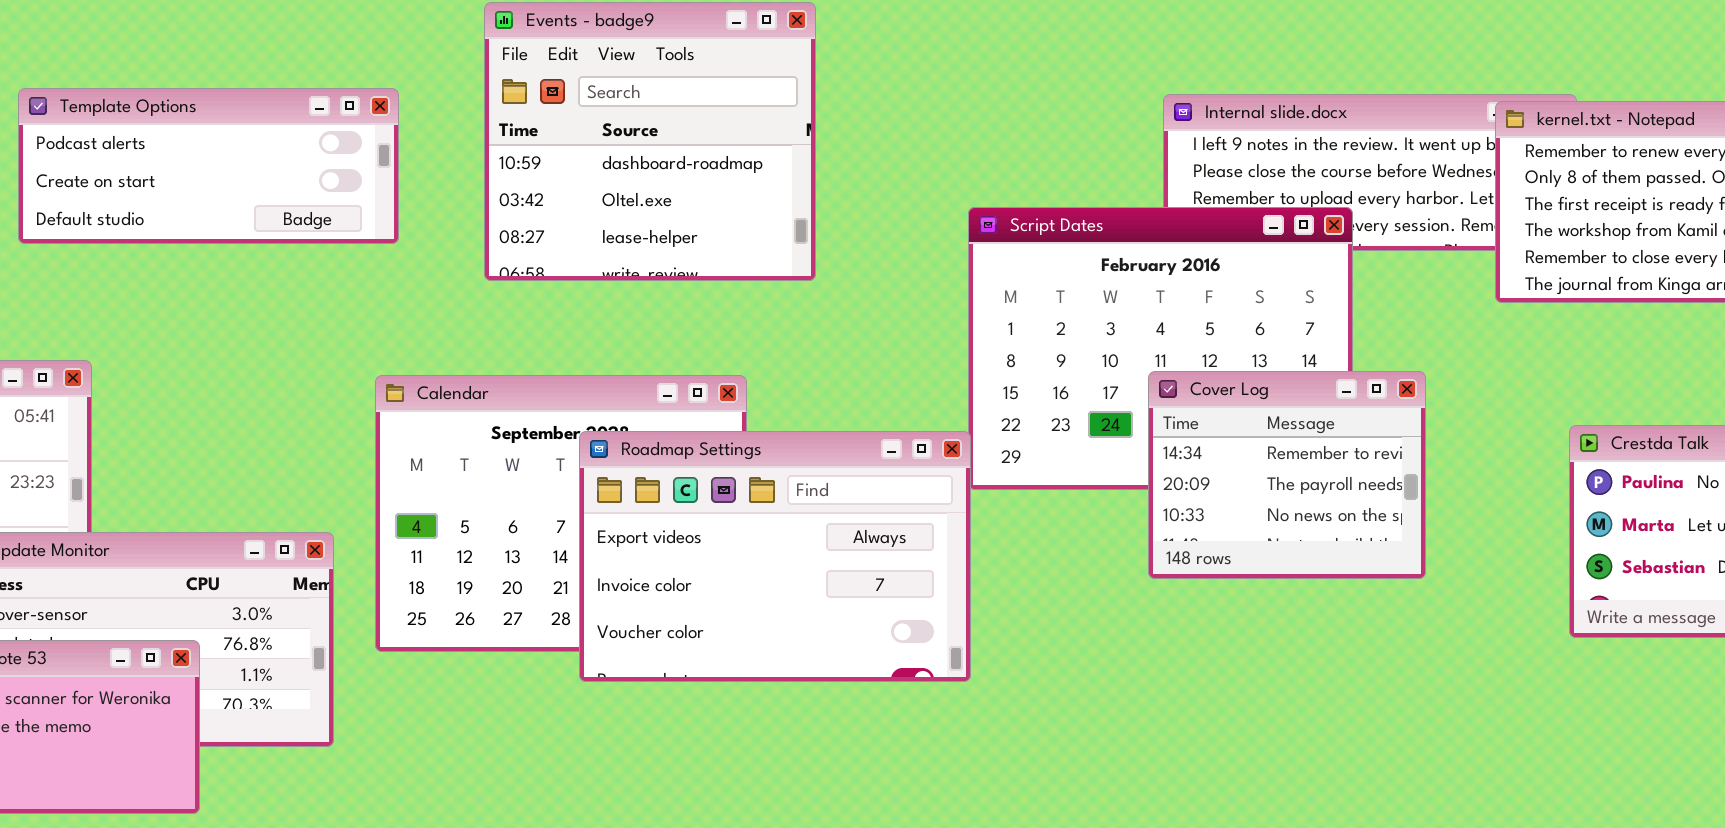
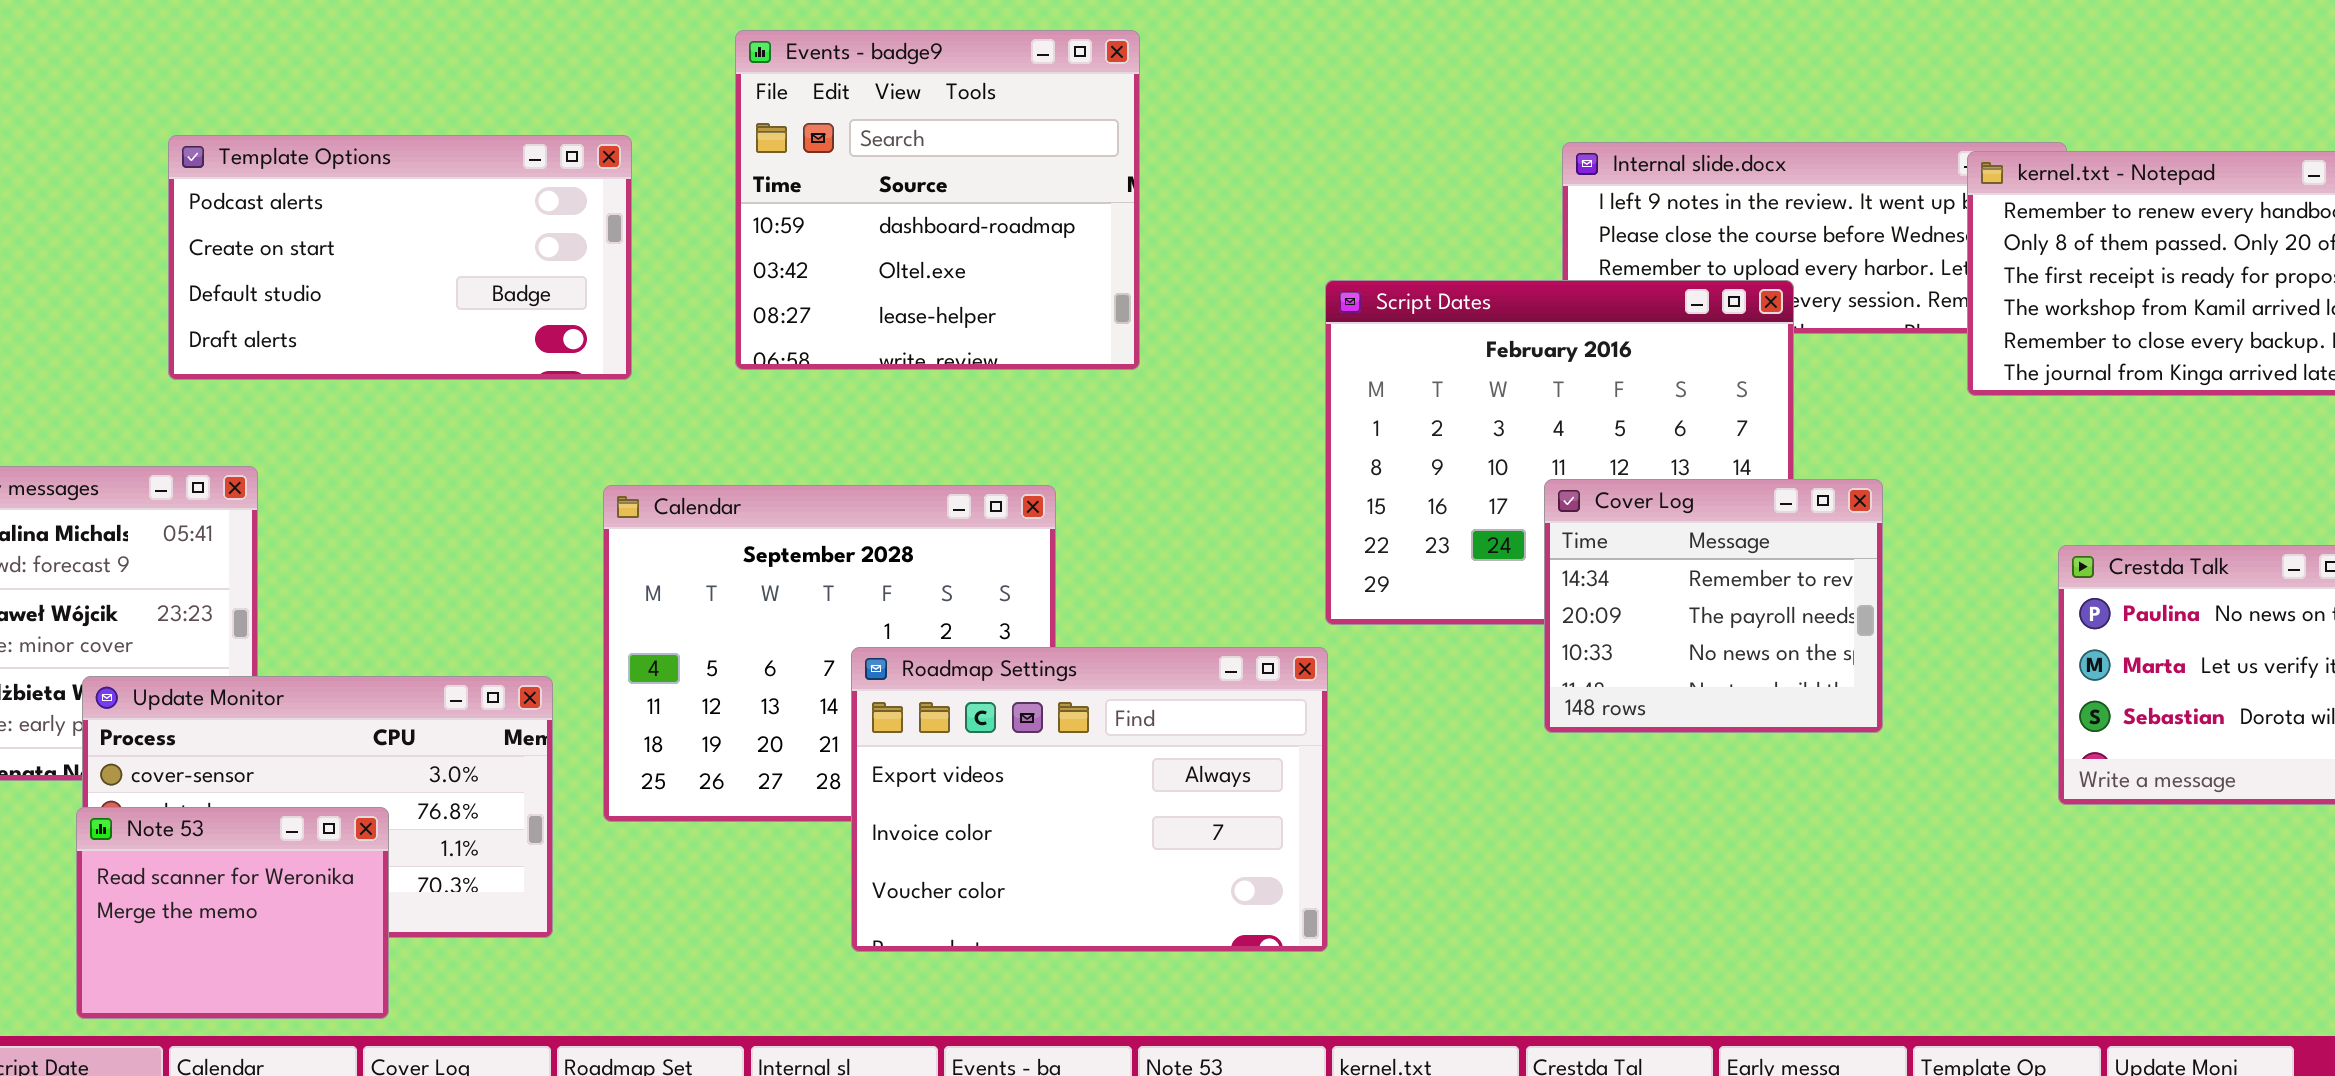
Template Options: [18,88,399,244] -> [168,135,632,380], resized
Roadmap Settings: [579,431,971,682] -> [851,647,1328,952], moved

